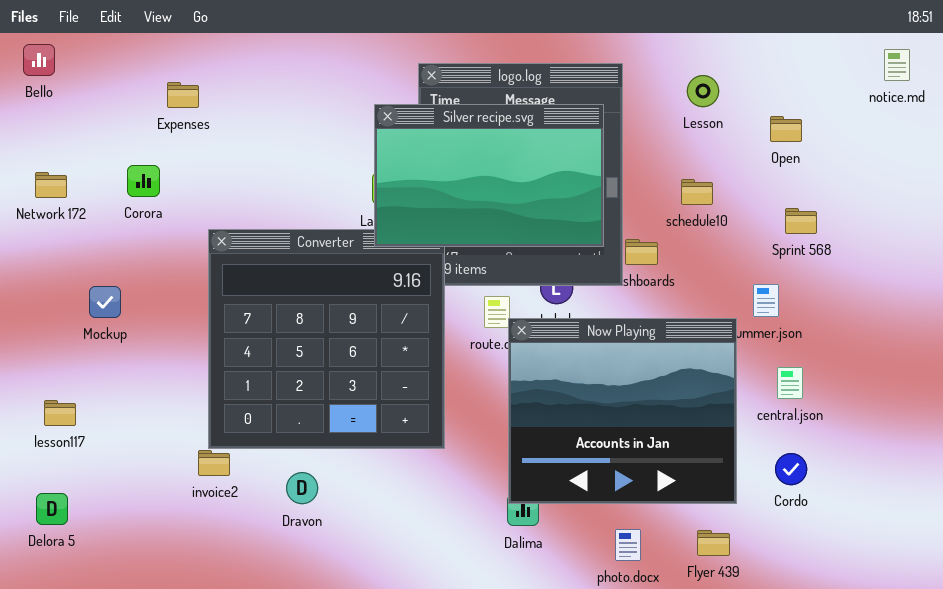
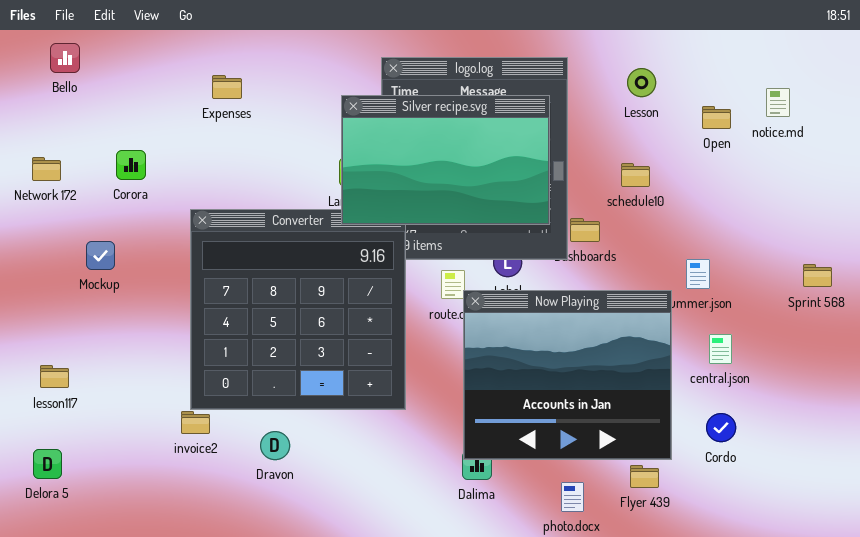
Bello: [23,44,55,76] -> [50,43,80,73], moved
notice.md: [884,49,910,81] -> [766,88,790,117], moved
Expenses: [167,82,199,108] -> [212,75,242,99], moved
Sprint 568: [785,208,817,234] -> [803,264,832,287], moved
Mockup: [89,286,121,318] -> [86,241,115,270], moved
Flyer 439: [697,530,730,556] -> [630,465,659,488], moved

